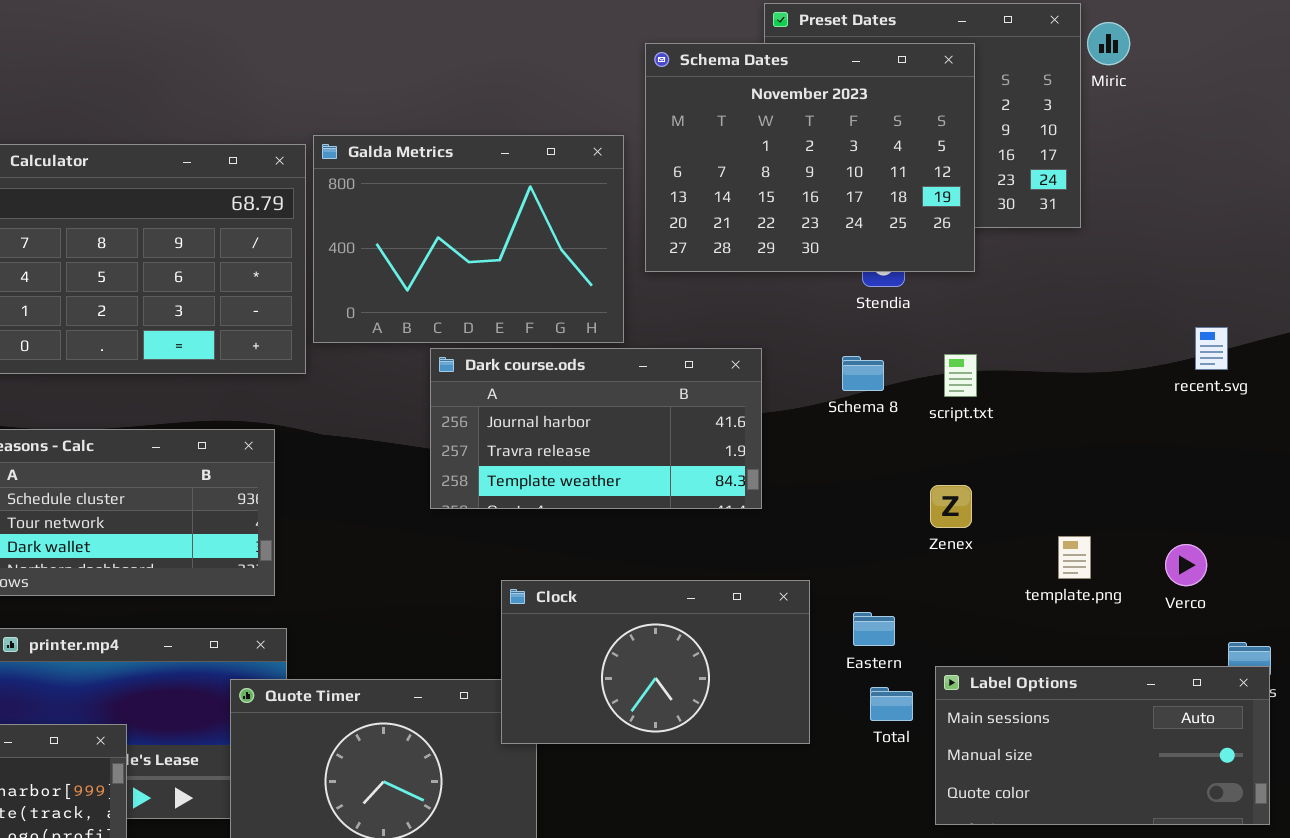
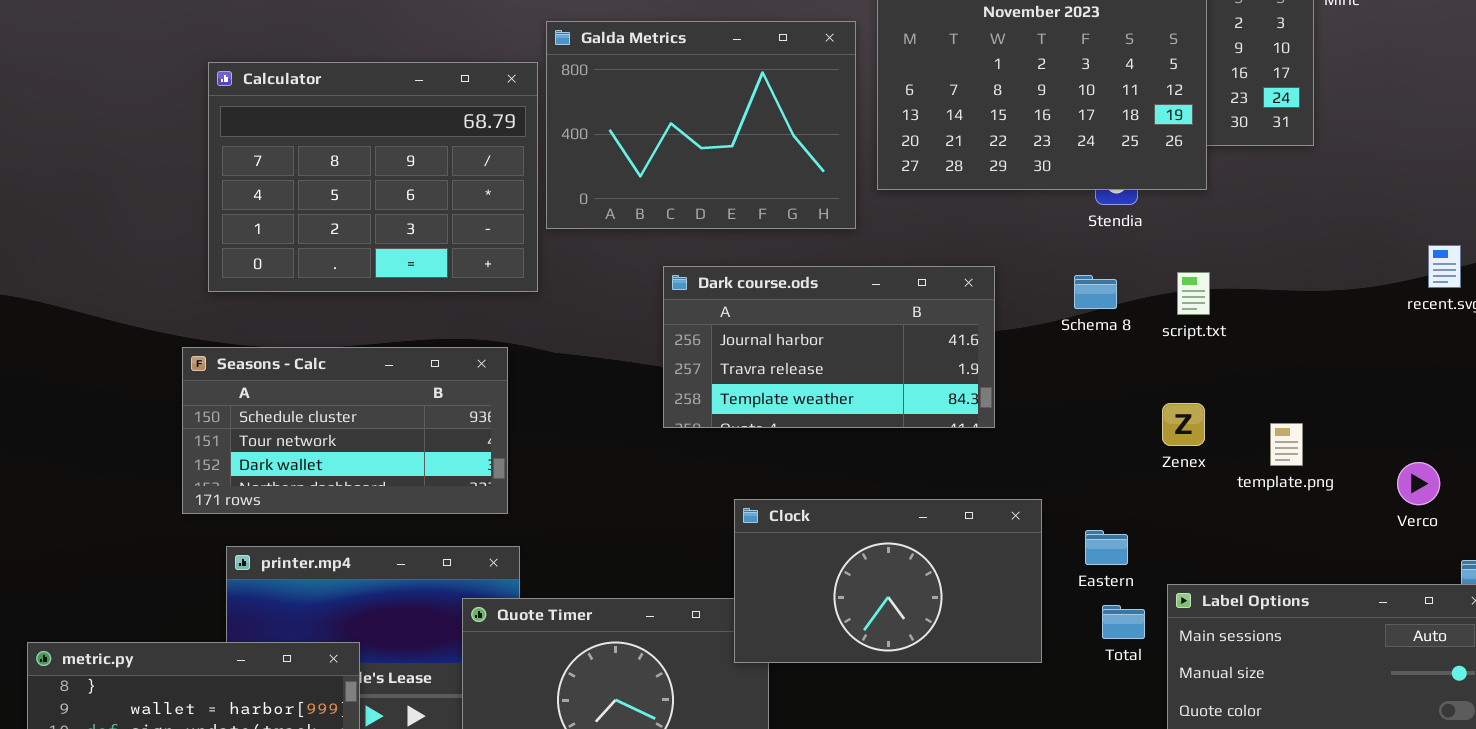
Galda Metrics: [313,135,624,343] -> [546,21,856,229], moved
template.png: [1058,536,1091,579] -> [1270,423,1303,466], moved

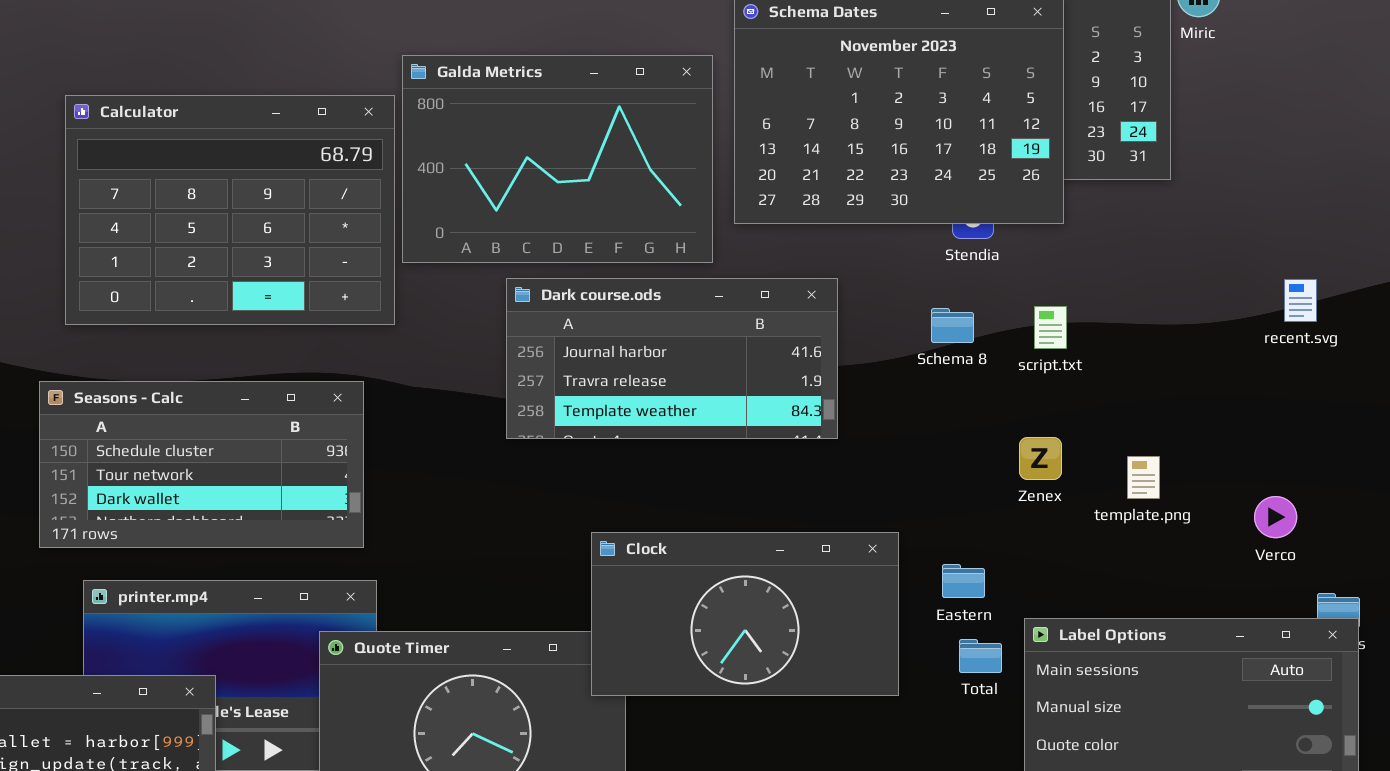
Dark course.ods: [663,266,995,428] -> [506,278,838,439], moved

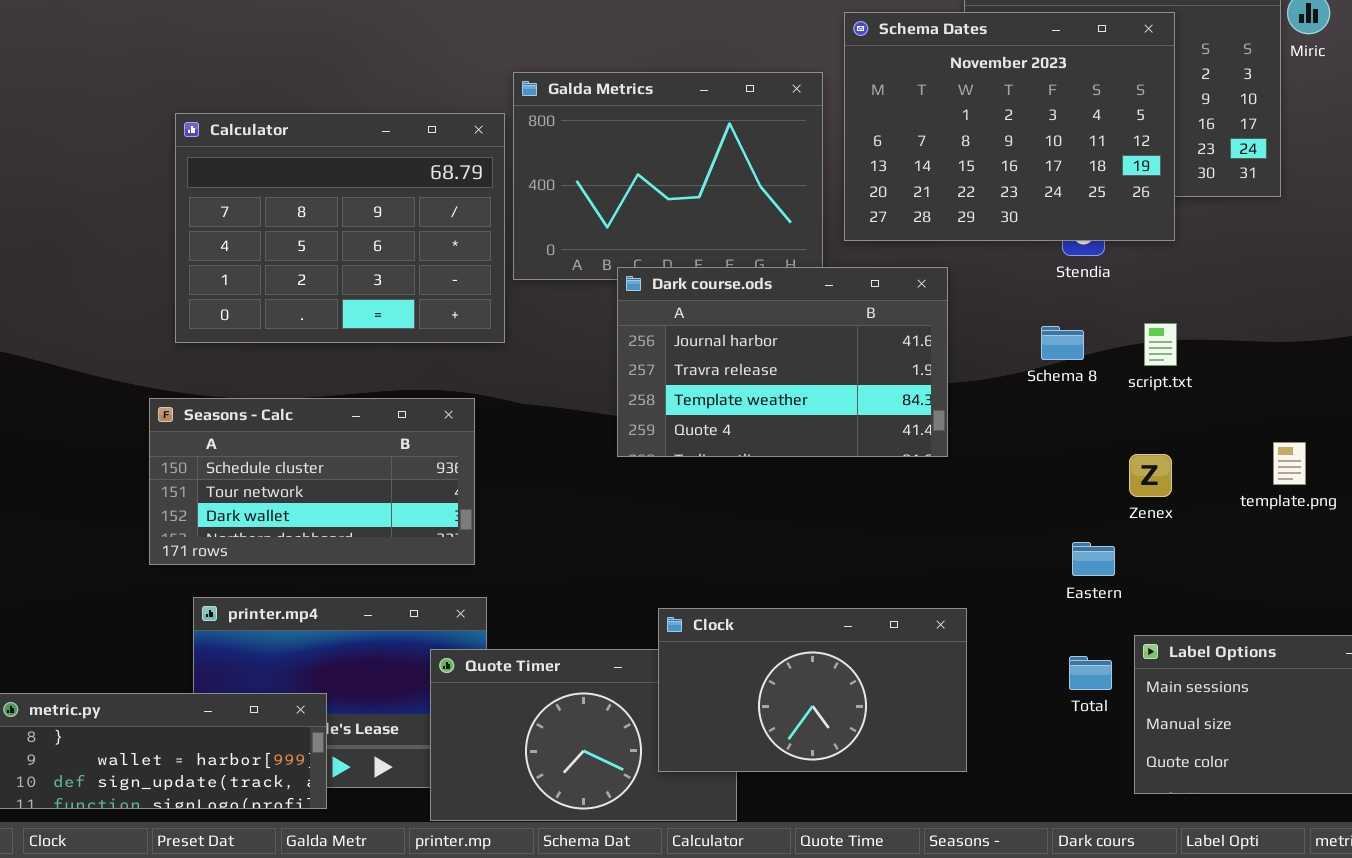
Dark course.ods: [506,278,838,439] -> [617,267,948,457], resized
template.png: [1127,456,1160,499] -> [1273,442,1306,485], moved
Clock: [591,532,899,696] -> [658,608,967,772], moved
Eastern: [942,564,985,598] -> [1072,542,1115,576], moved

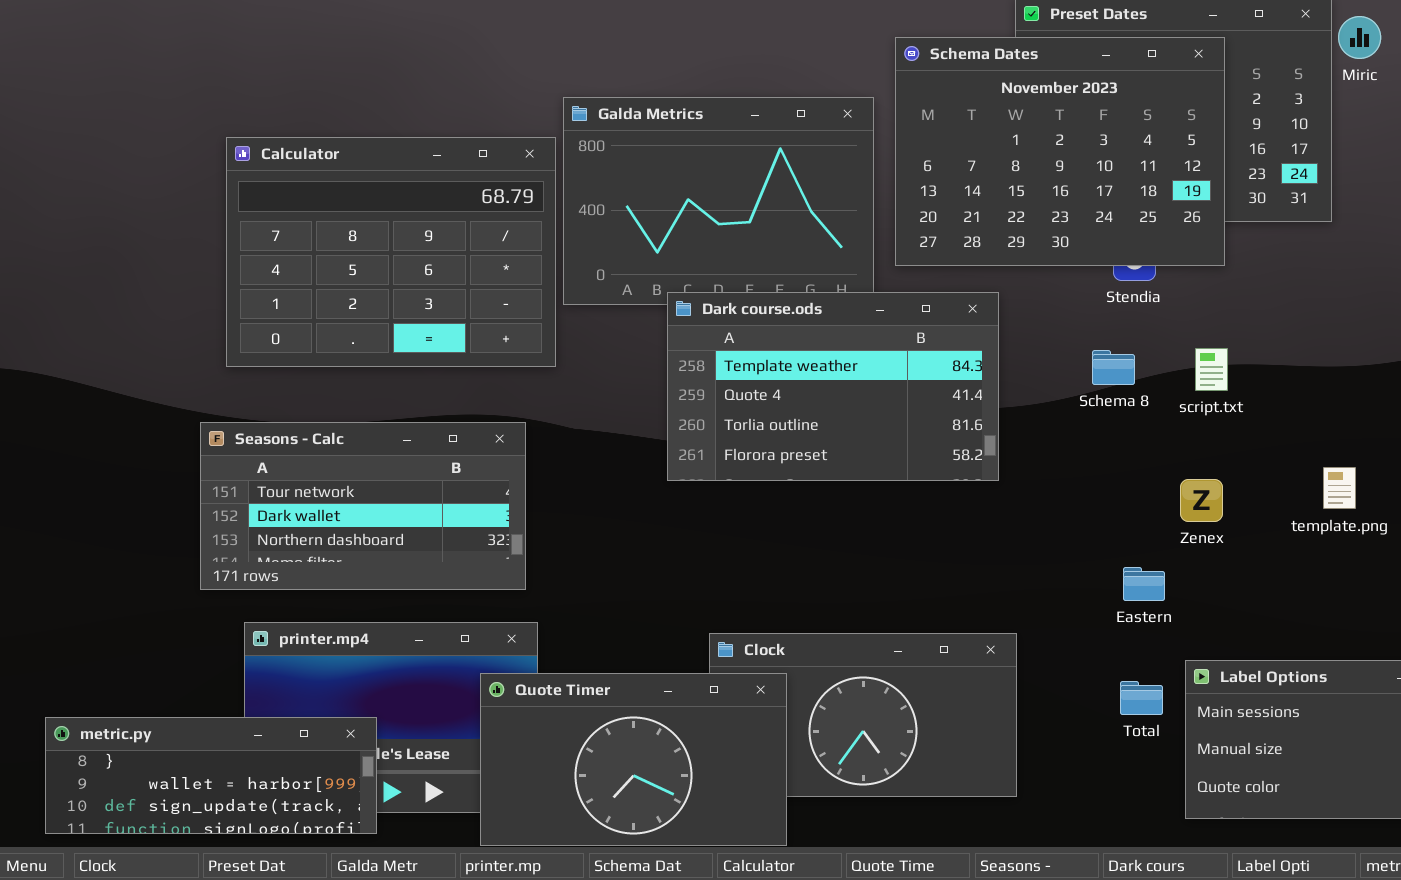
Dark course.ods: [617,267,948,457] -> [667,292,999,481], scrolled down 2 rows
Seasons - Calc: [149,398,475,565] -> [200,422,526,590], scrolled down 1 row
Quote Timer: [430,649,737,821] -> [480,673,787,846], raised

